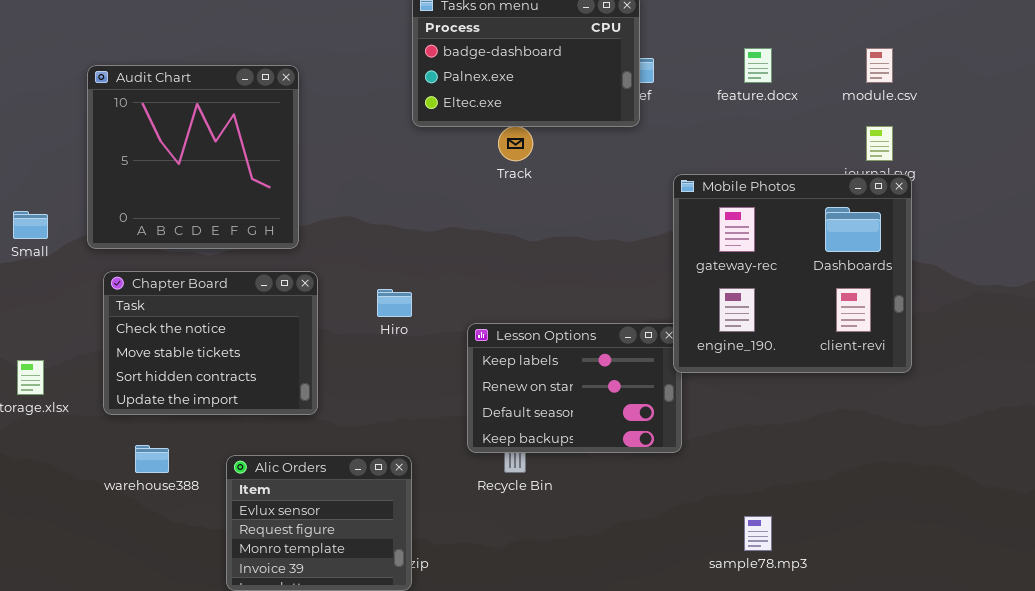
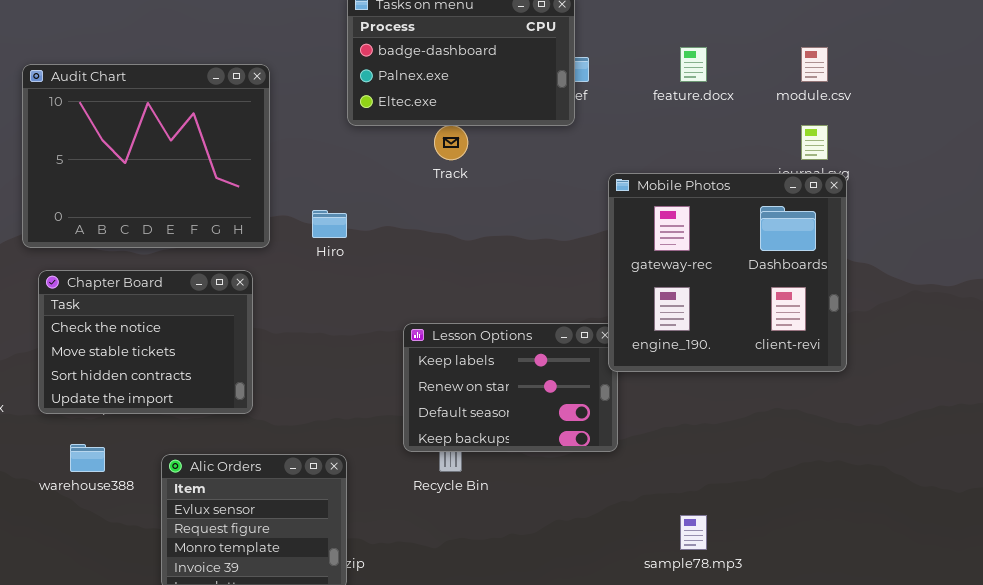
Audit Chart: [87,65,299,249] -> [22,64,270,248], resized
Hiro: [377,289,412,317] -> [312,210,347,238], moved

